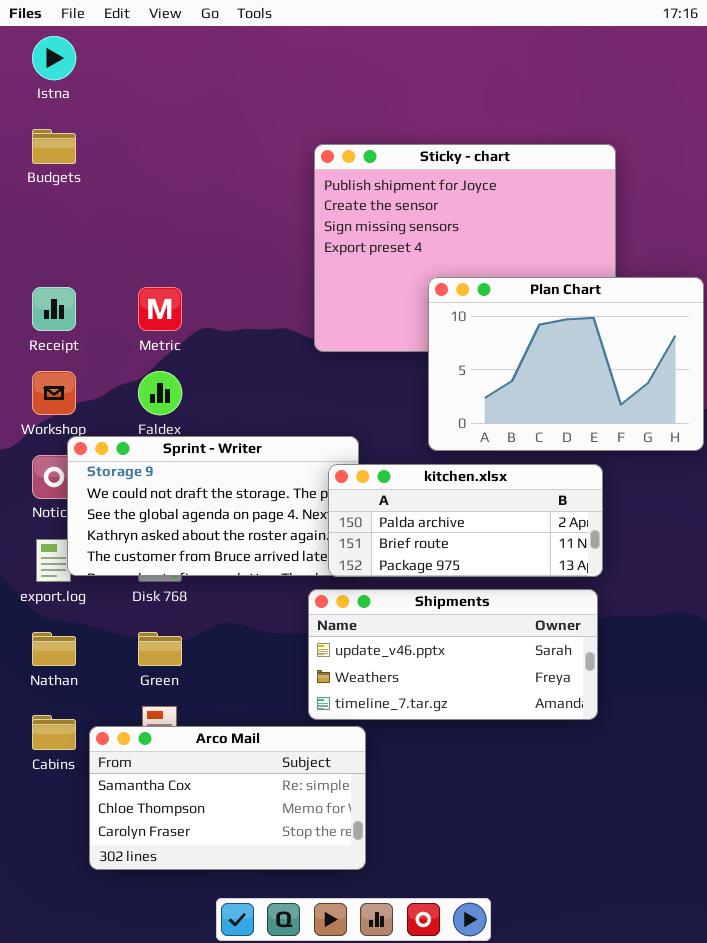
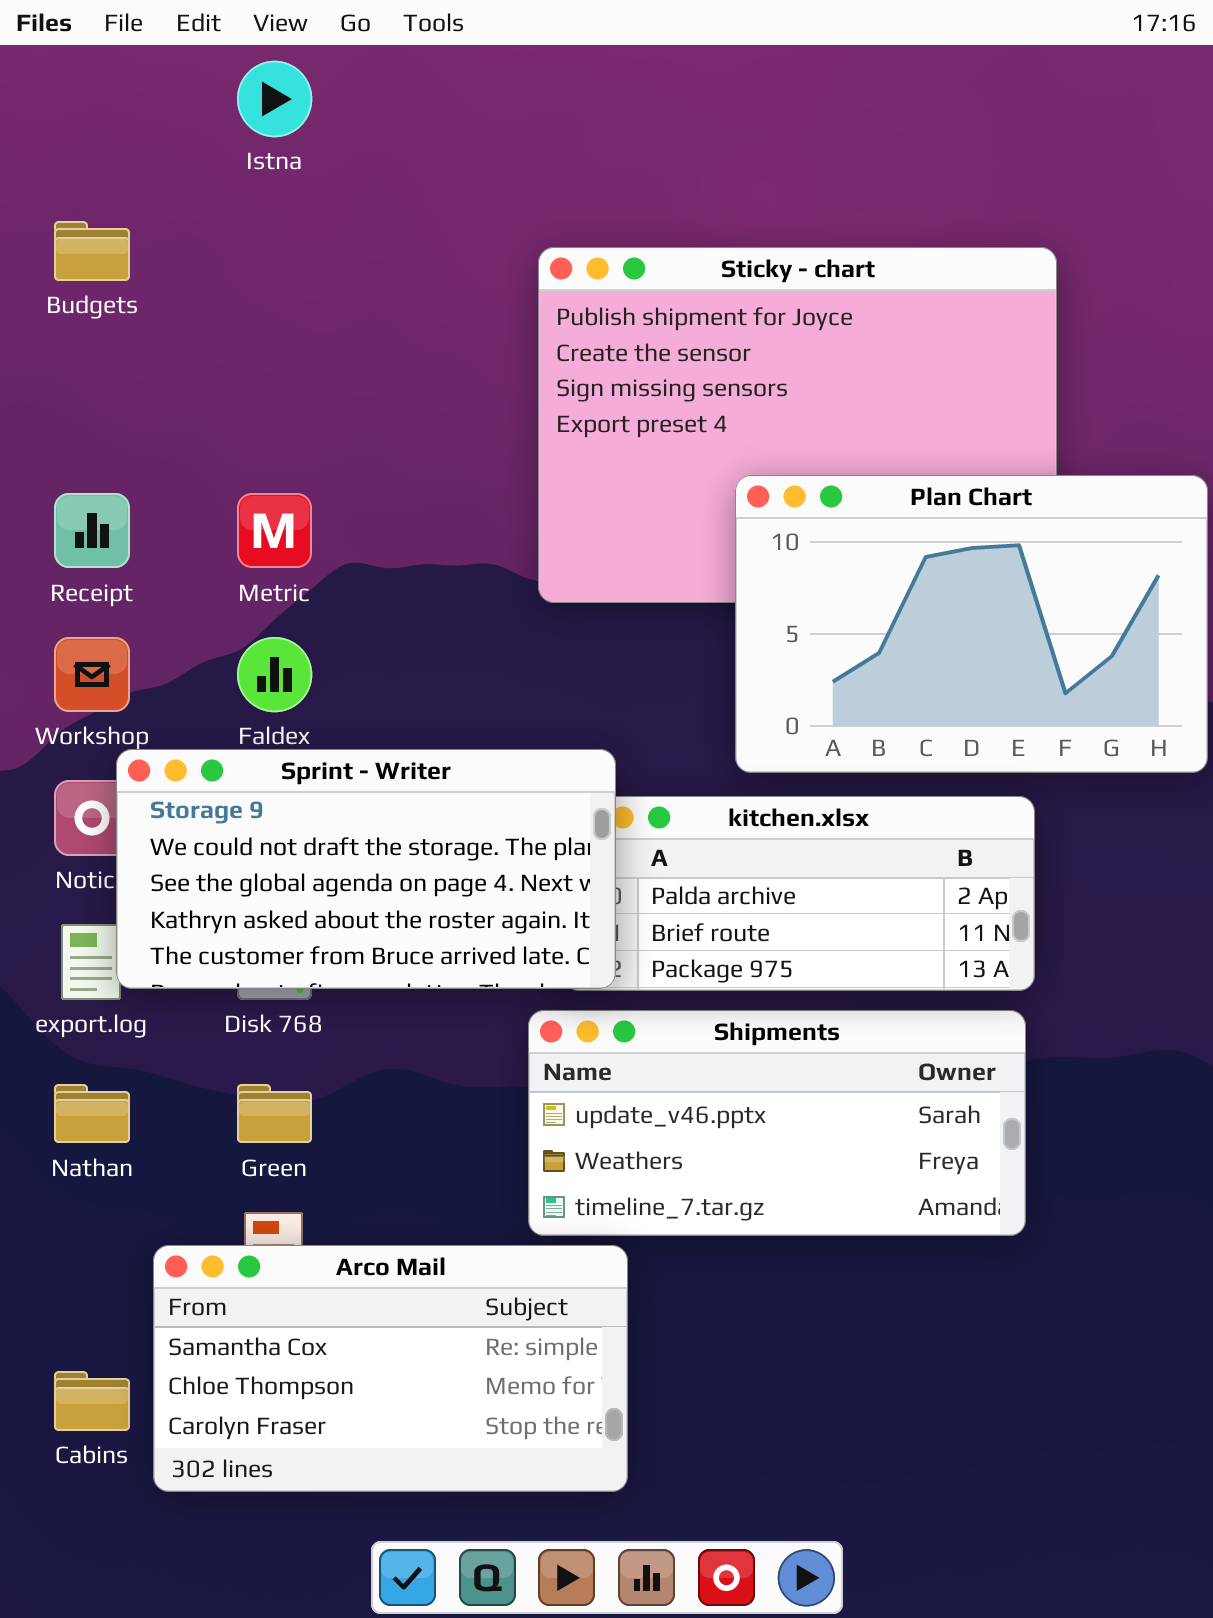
Istna: [32,36,76,80] -> [237,61,312,137], moved
Sprint - Writer: [67,436,359,576] -> [116,749,616,989], raised
Cabins: [32,715,76,750] -> [54,1371,130,1431], moved

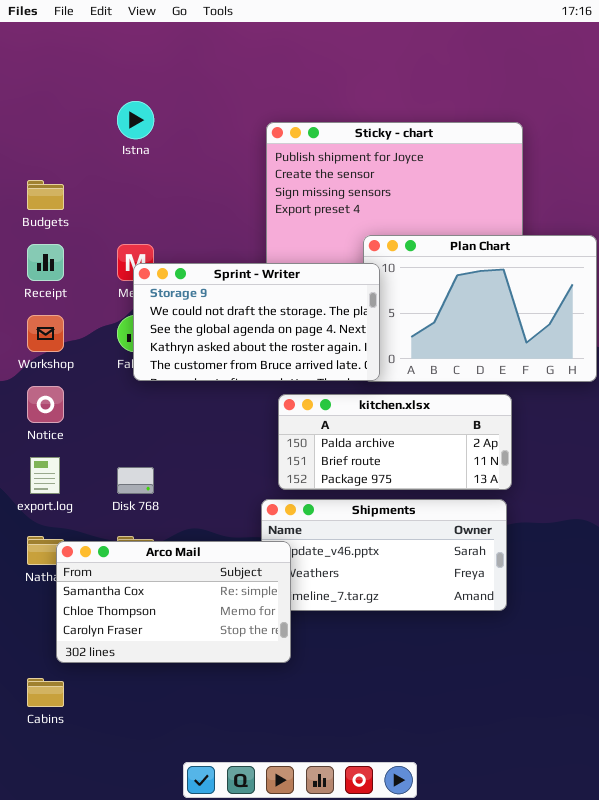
Istna: [237,61,312,137] -> [117,101,154,139], moved
Budgets: [54,221,130,281] -> [27,180,64,210], moved
Sprint - Writer: [116,749,616,989] -> [133,263,380,381], moved
Arco Mail: [153,1245,628,1492] -> [56,541,291,663], moved

